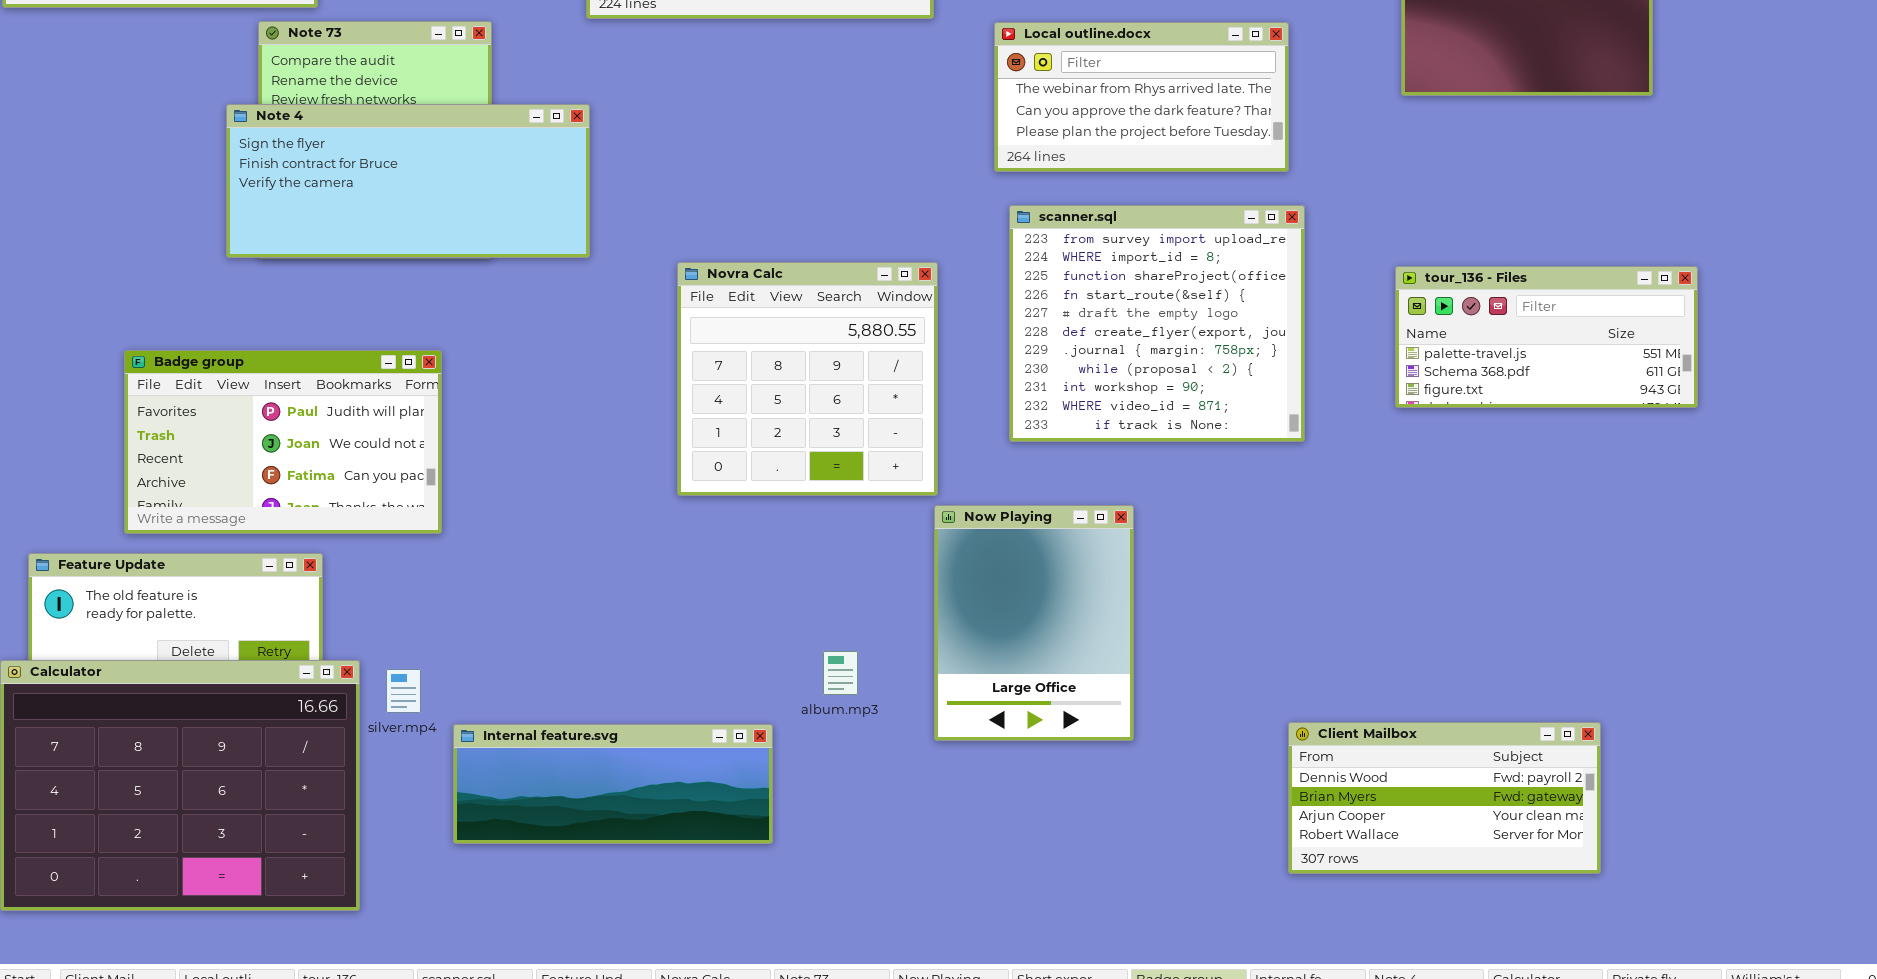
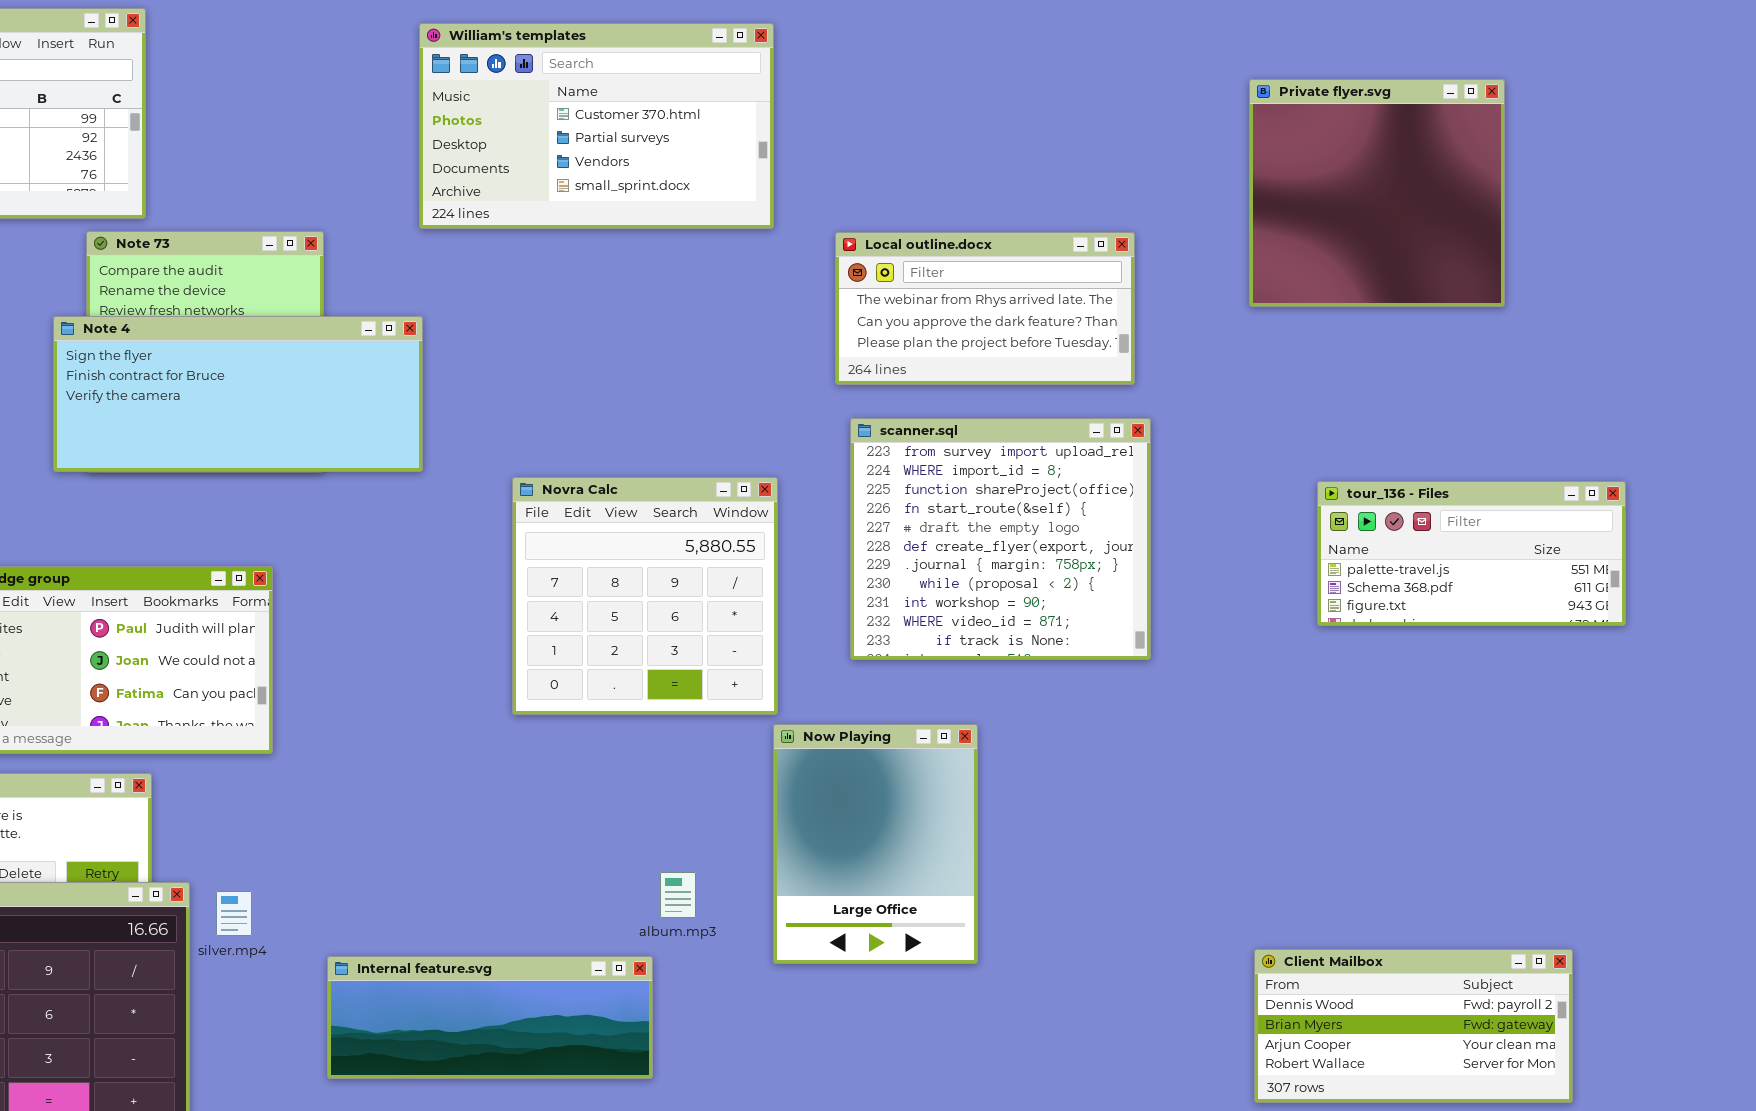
tour_136 - Files: [1395,266,1698,408] -> [1317,481,1626,626], moved
Client Mailbox: [1288,722,1601,874] -> [1254,949,1573,1103], moved
Internal feature.svg: [453,724,773,844] -> [327,956,653,1079], moved

